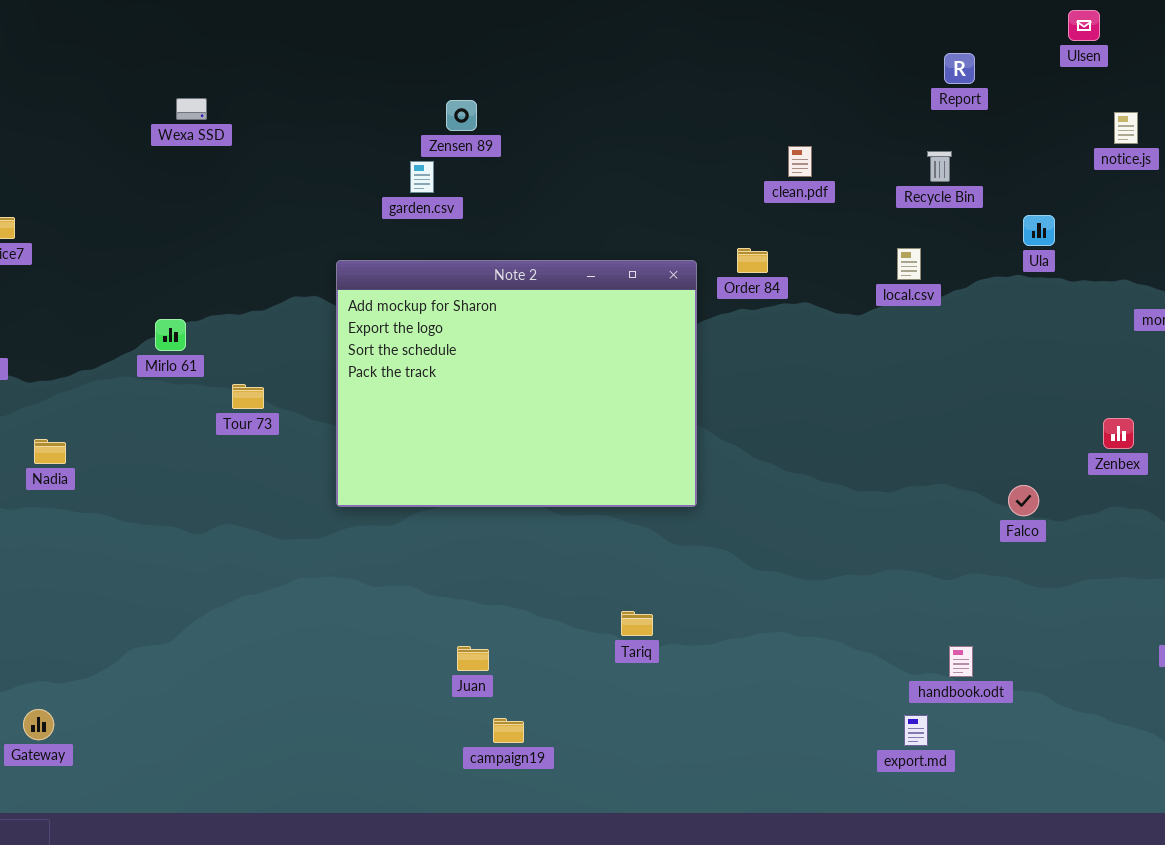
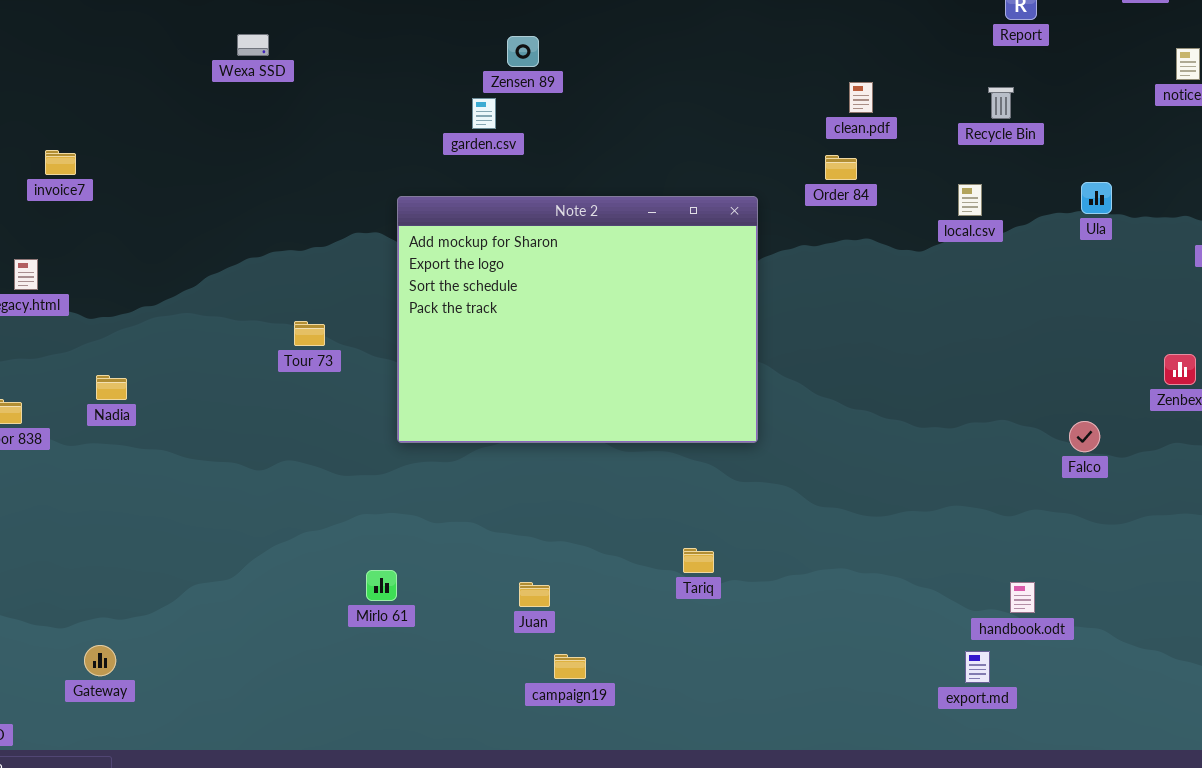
Ula: [1023,215,1055,246] -> [1081,182,1112,214], moved
Order 84: [737,248,768,273] -> [825,155,857,180], moved
Mirlo 61: [155,319,186,351] -> [366,570,397,601], moved

